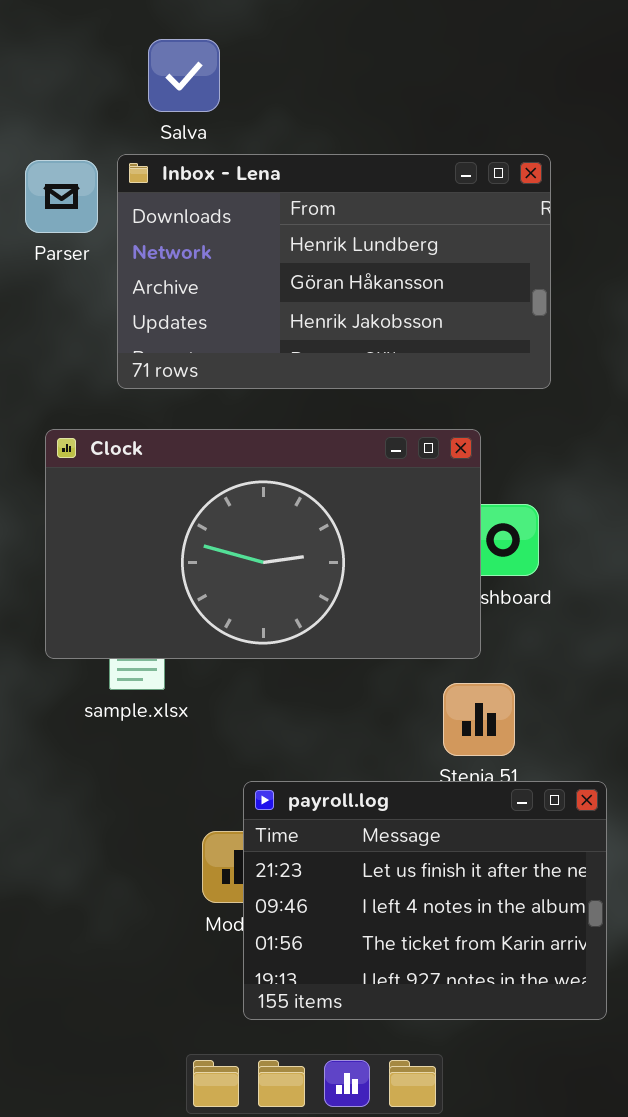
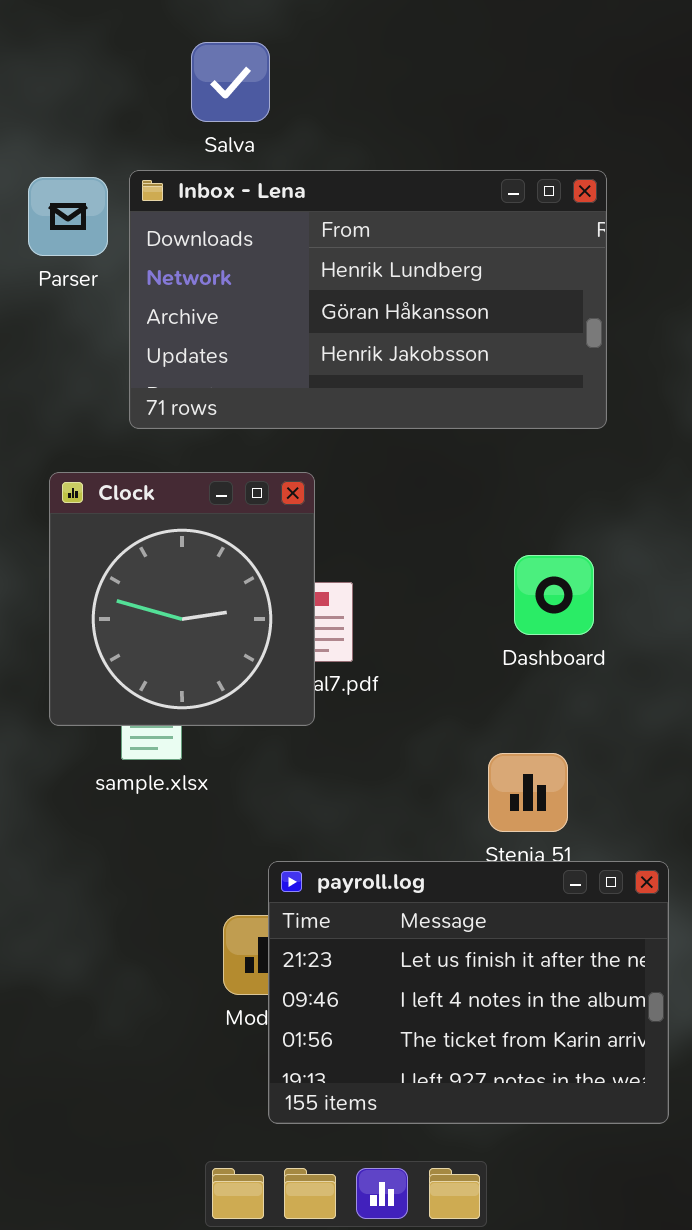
Salva: [148,39,220,112] -> [191,42,270,122], moved
Clock: [45,429,481,659] -> [49,472,315,726], resized

